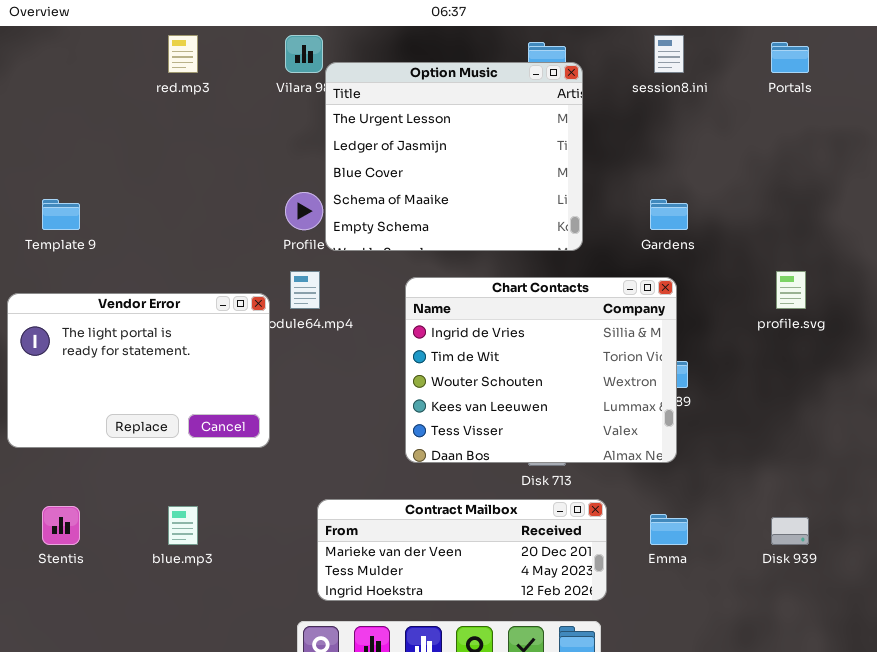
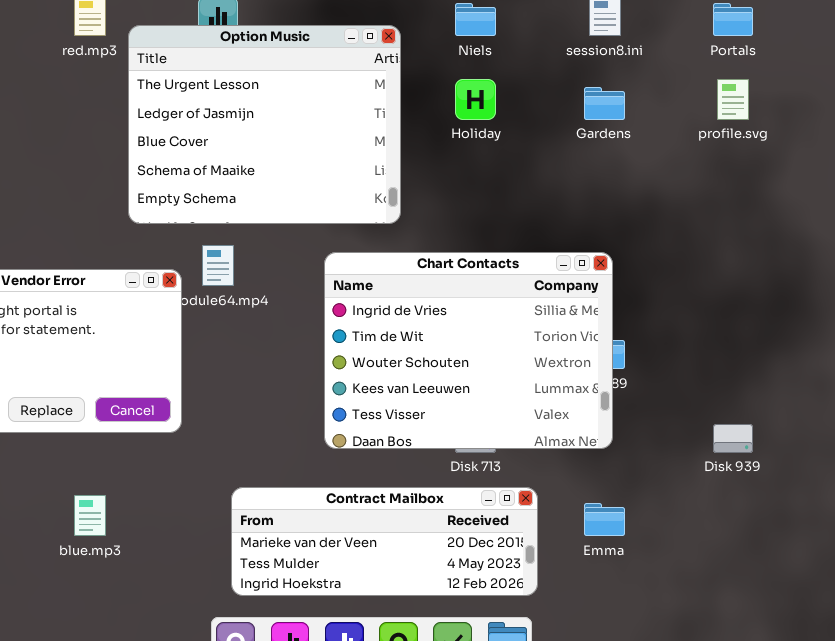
Option Music: [325,62,583,251] -> [128,25,401,224], moved
Gardens: [650,199,688,230] -> [584,87,625,120], moved
profile.svg: [776,271,806,309] -> [717,79,749,120], moved
Disk 939: [771,517,809,545] -> [713,424,753,453], moved

